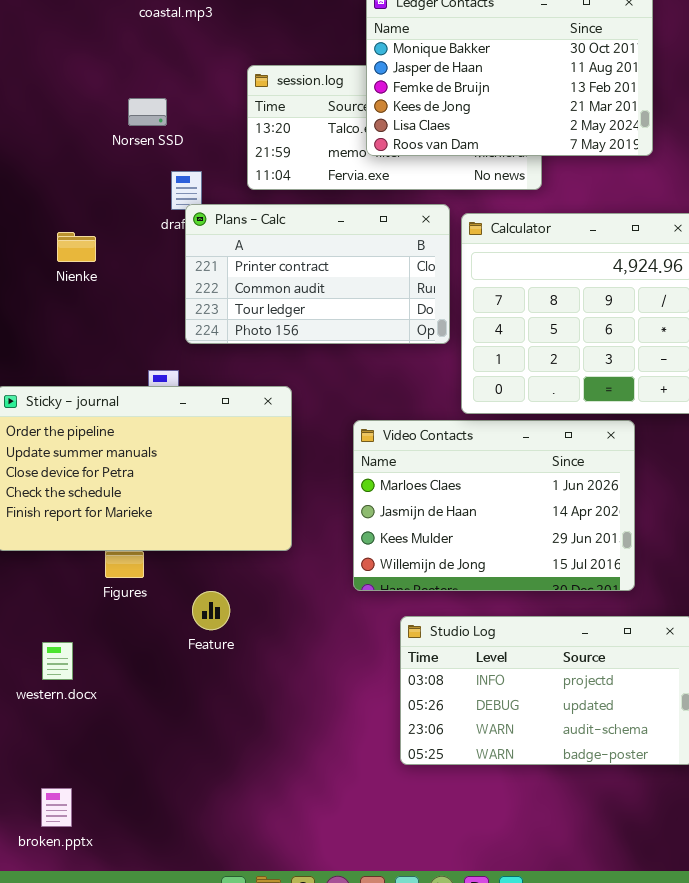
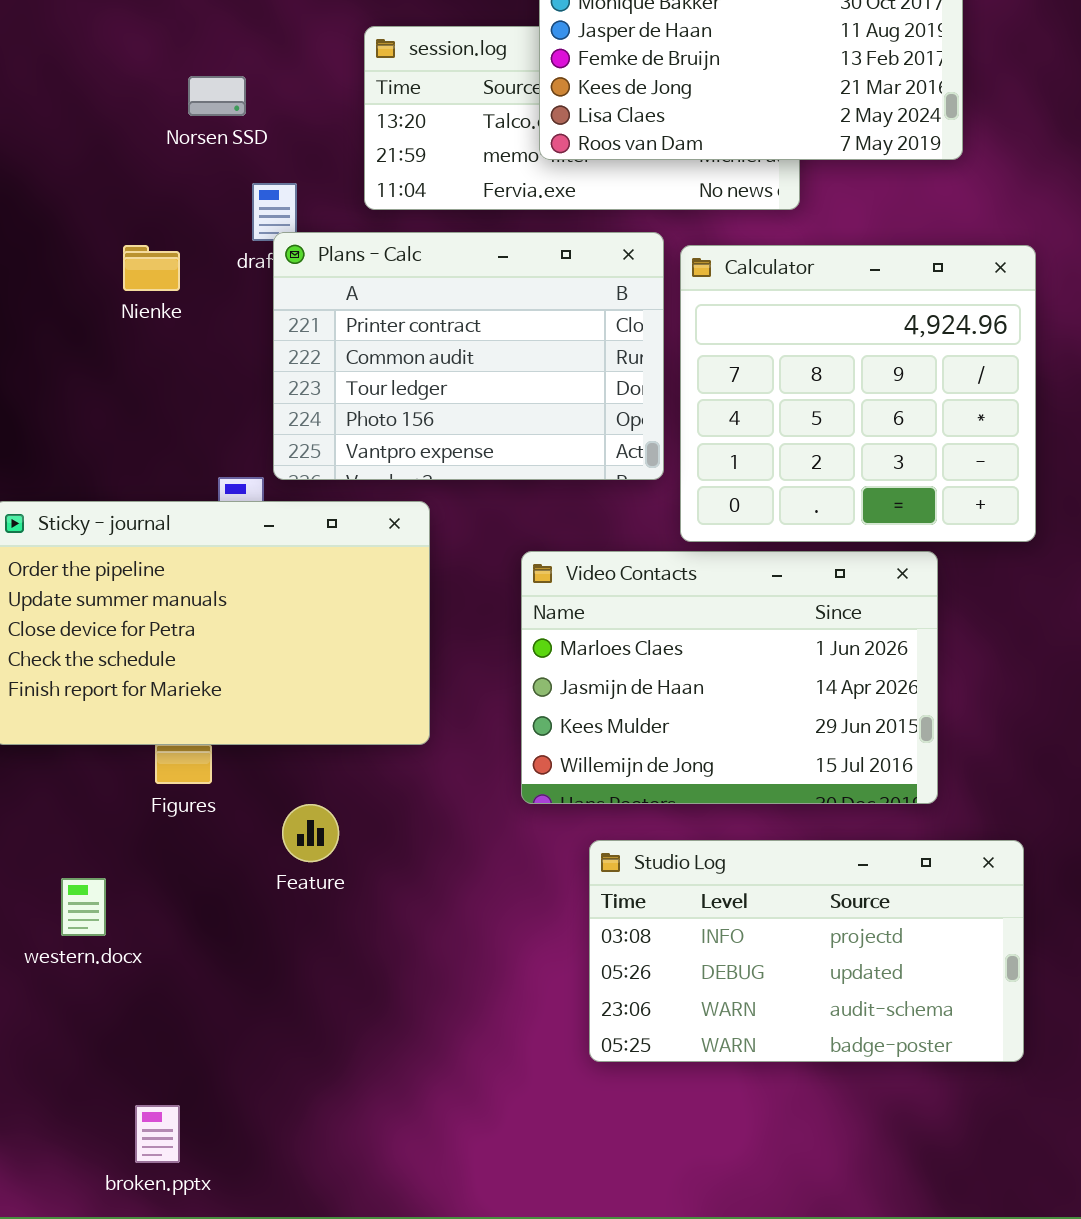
Plans - Calc: [185,204,450,344] -> [273,232,664,480], resized
Nienke: [57,232,96,262] -> [123,245,180,291], moved
broken.pptx: [41,788,72,827] -> [135,1105,180,1163], moved

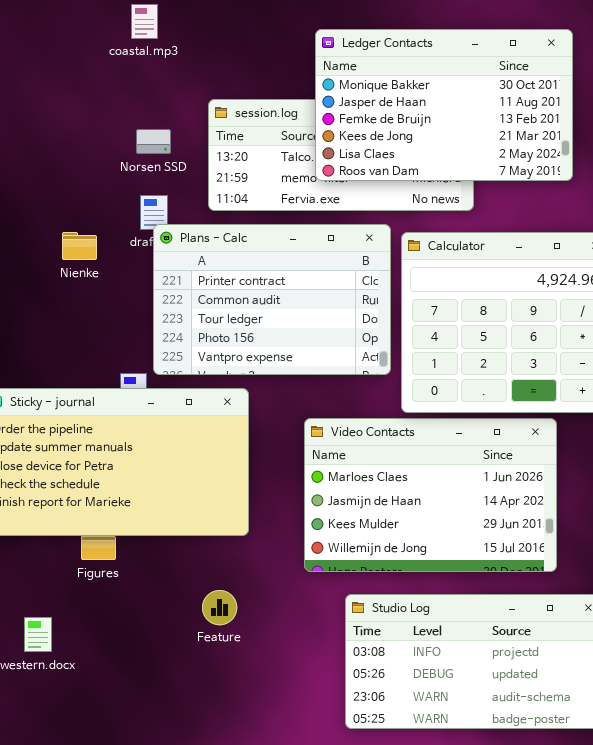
Norsen SSD: [188,76,246,116] -> [136,129,171,154], moved
Feature: [282,804,339,862] -> [202,590,237,625], moved

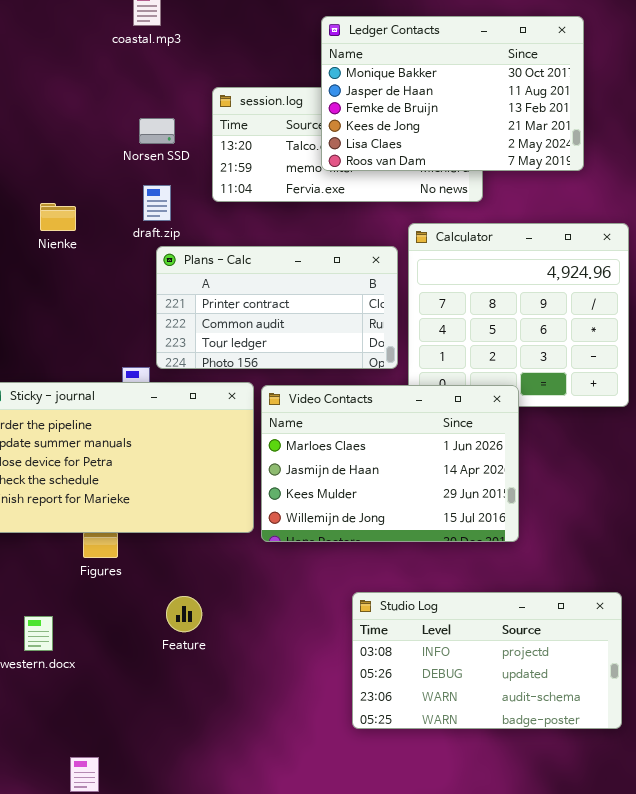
Plans - Calc: [153,224,391,375] -> [156,246,398,369], resized
Nienke: [62,232,97,260] -> [40,203,76,231], moved
Video Contacts: [304,418,557,572] -> [261,385,519,542], moved
Feature: [202,590,237,625] -> [166,596,202,632], moved

